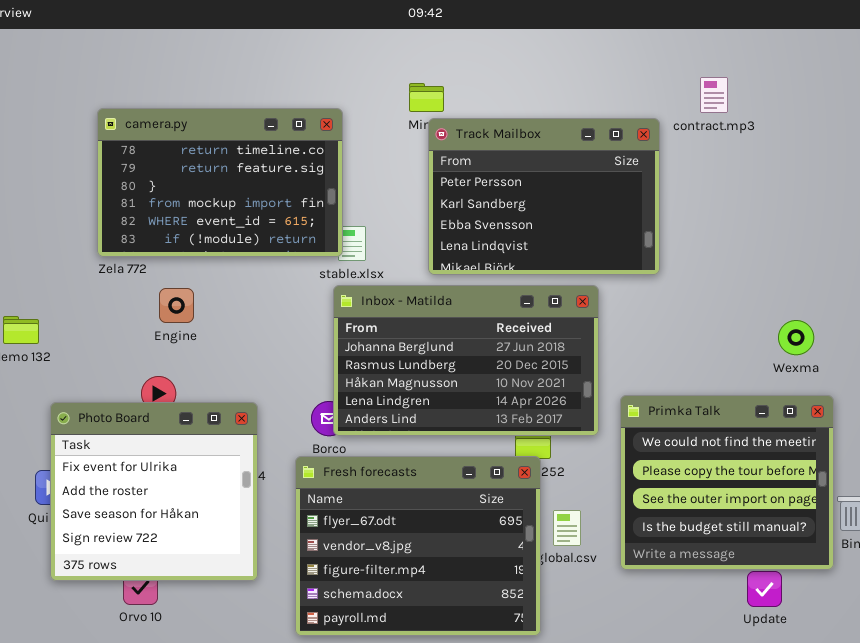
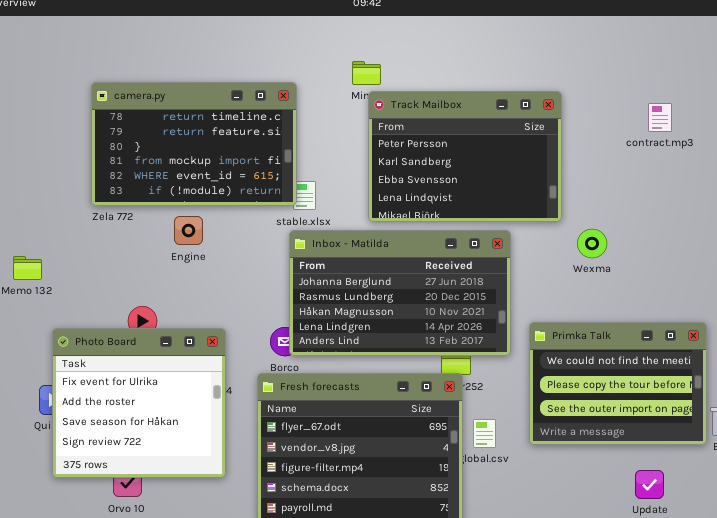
contract.mp3: [700,77,728,113] -> [648,103,672,132], moved
Engine: [159,288,194,323] -> [174,216,203,245], moved
Wexma: [778,320,814,355] -> [577,229,607,258], moved
Primka Talk: [620,395,834,570] -> [529,322,707,445], resized

